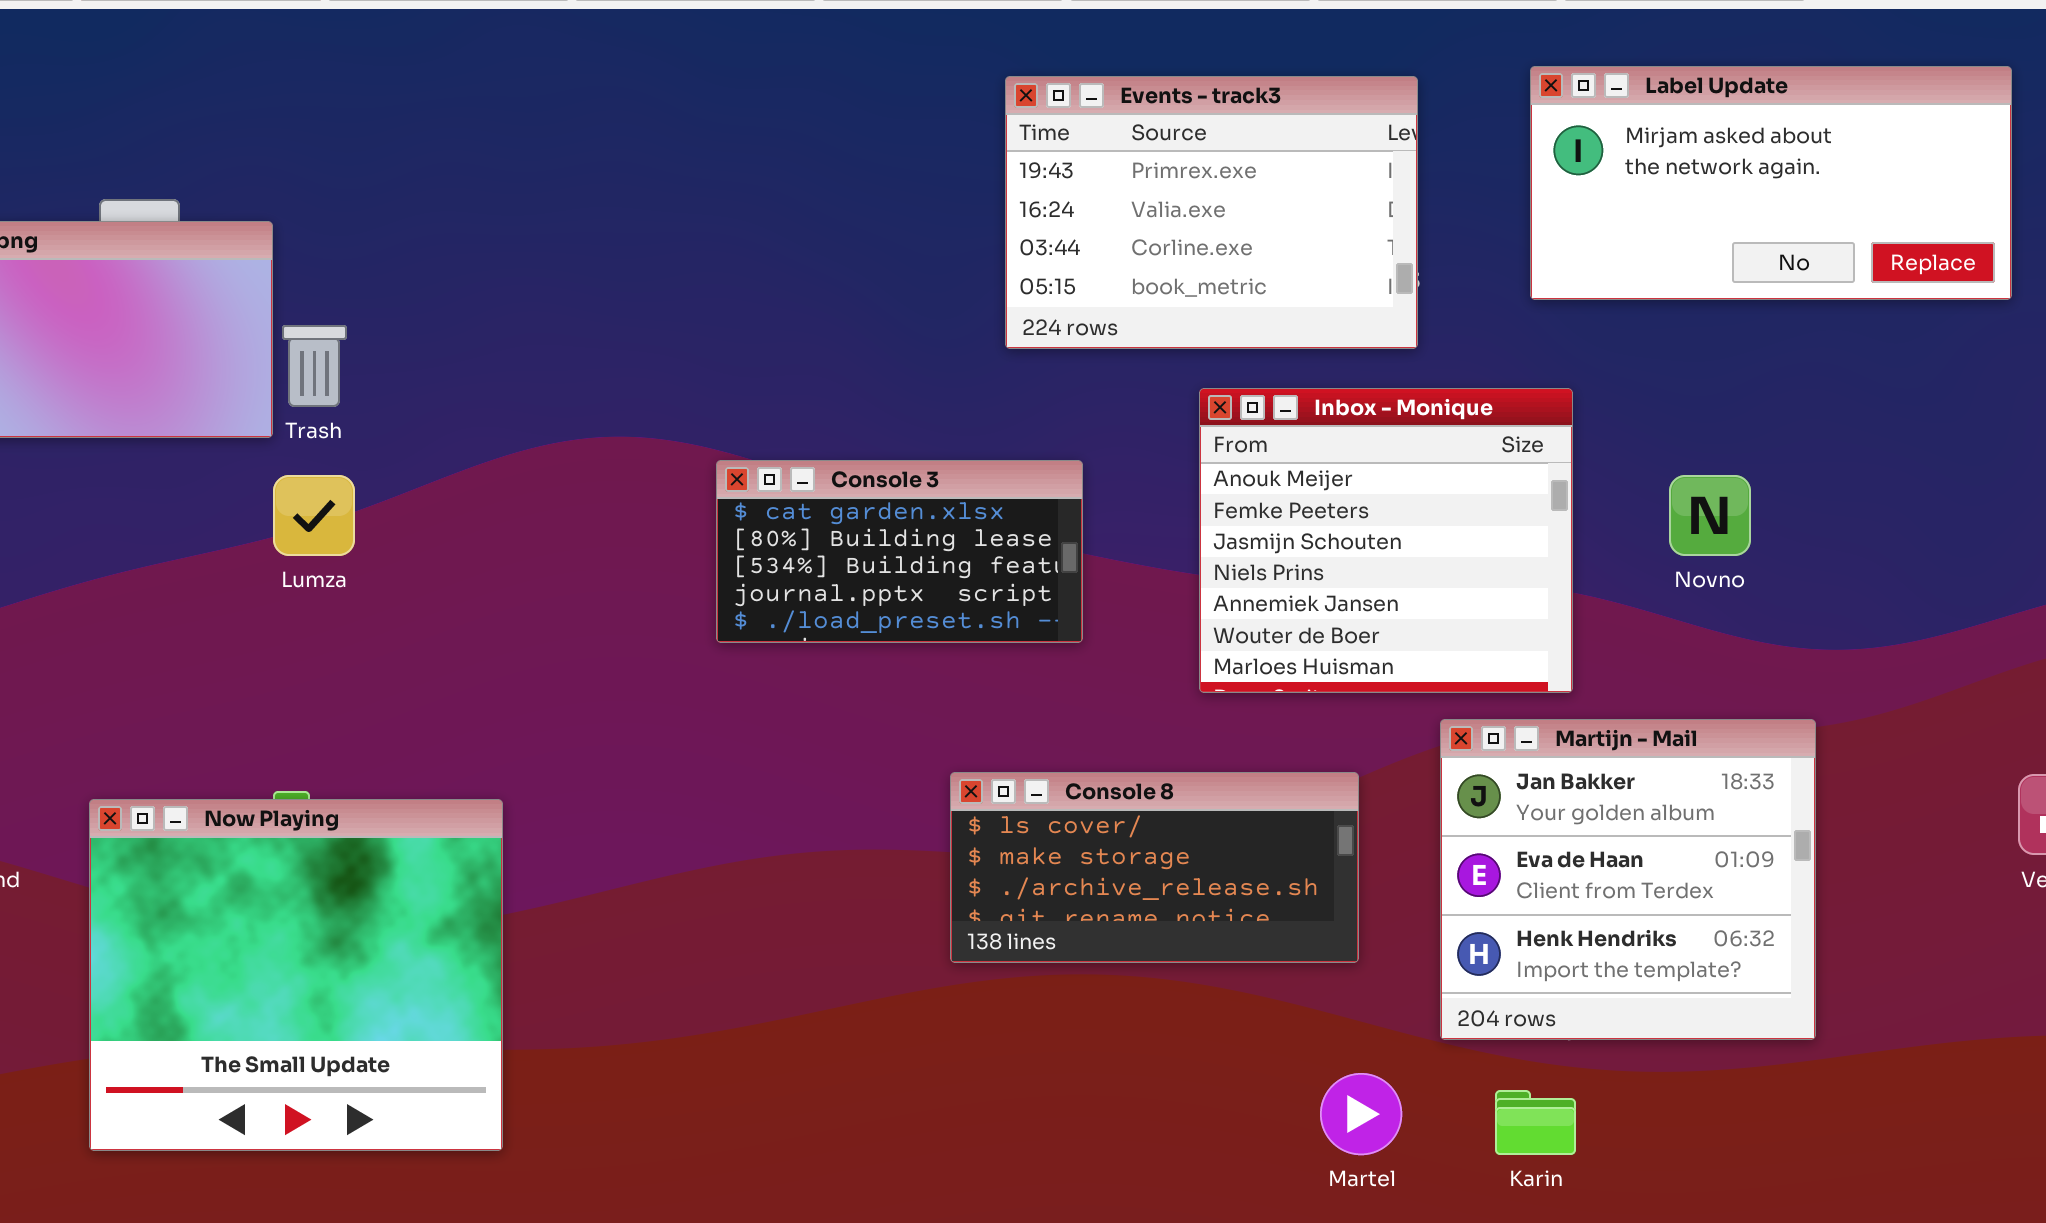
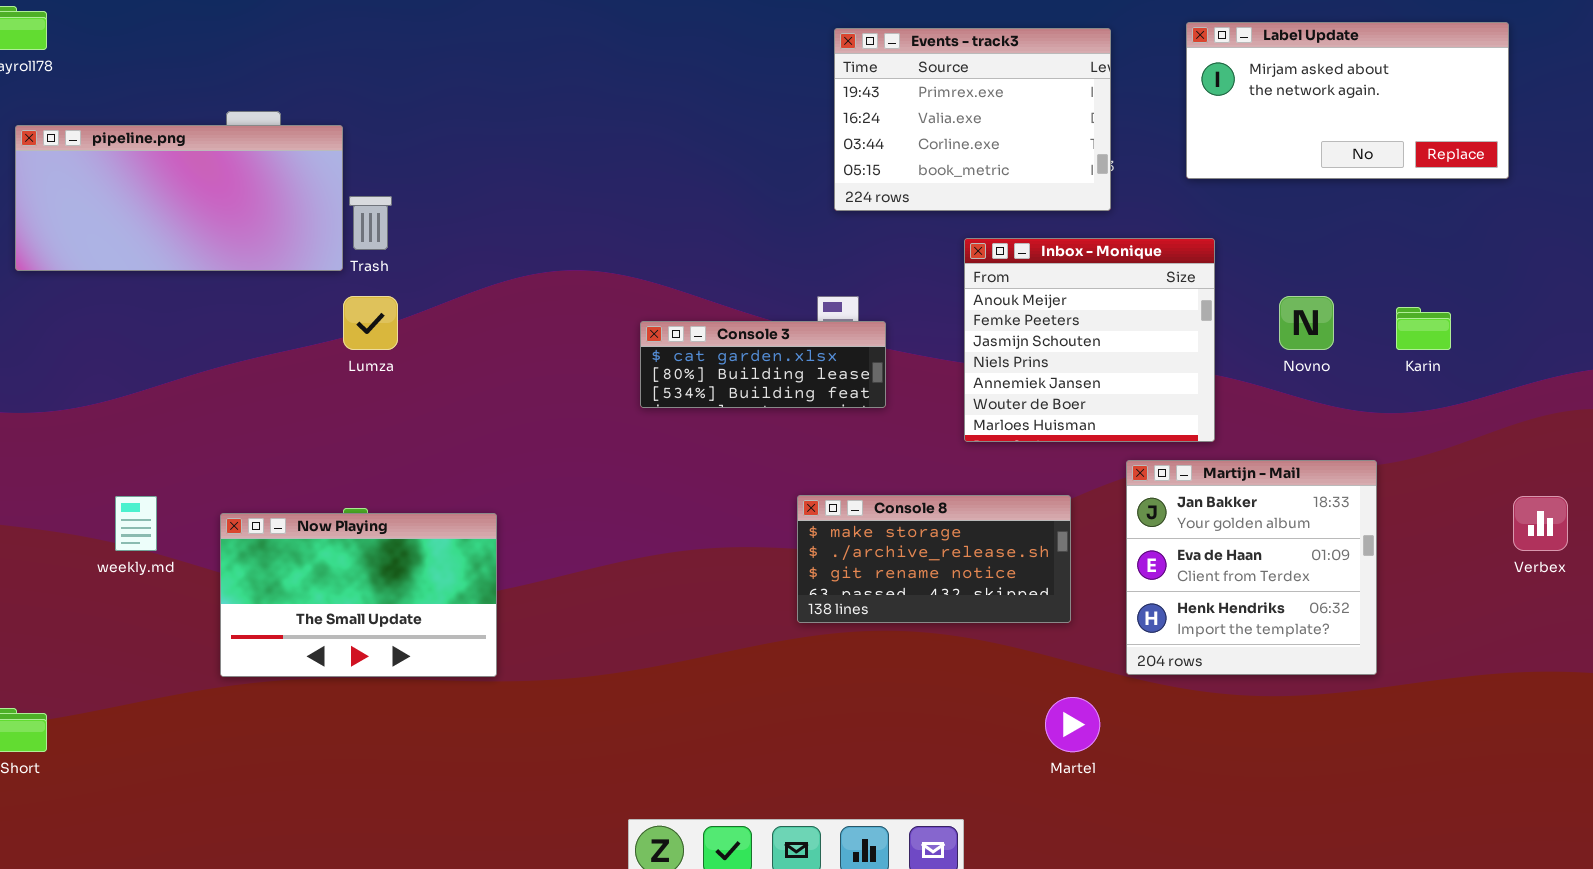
Console 3: [716,460,1083,643] -> [640,321,886,408], resized
Console 8: [950,772,1359,963] -> [797,495,1071,623], scrolled down 1 row
Now Playing: [89,799,503,1151] -> [220,513,497,677], resized
Karin: [1495,1090,1576,1155] -> [1396,307,1451,350], moved

